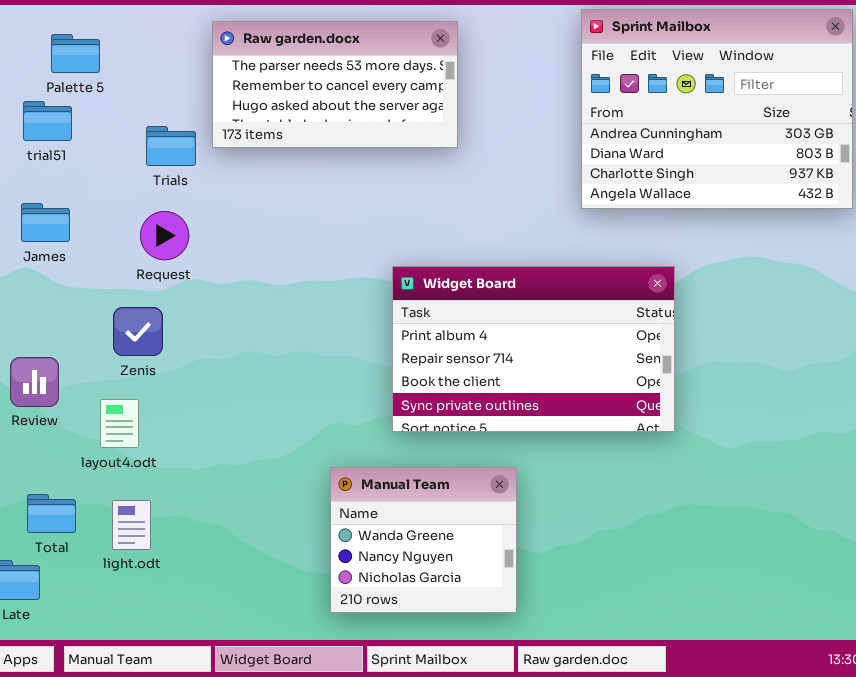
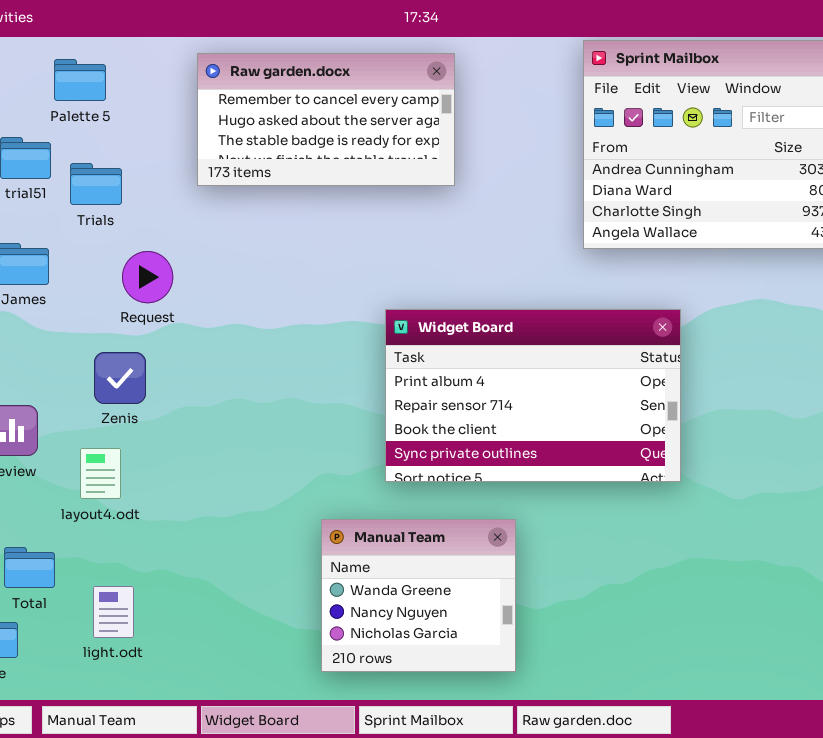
Raw garden.docx: [212,21,458,148] -> [197,53,455,186], scrolled down 1 row
Palette 5: [51,34,100,73] -> [54,59,106,101], moved
Trials: [146,126,196,166] -> [70,163,122,205], moved
light.odt: [112,500,151,550] -> [93,586,134,638], moved

